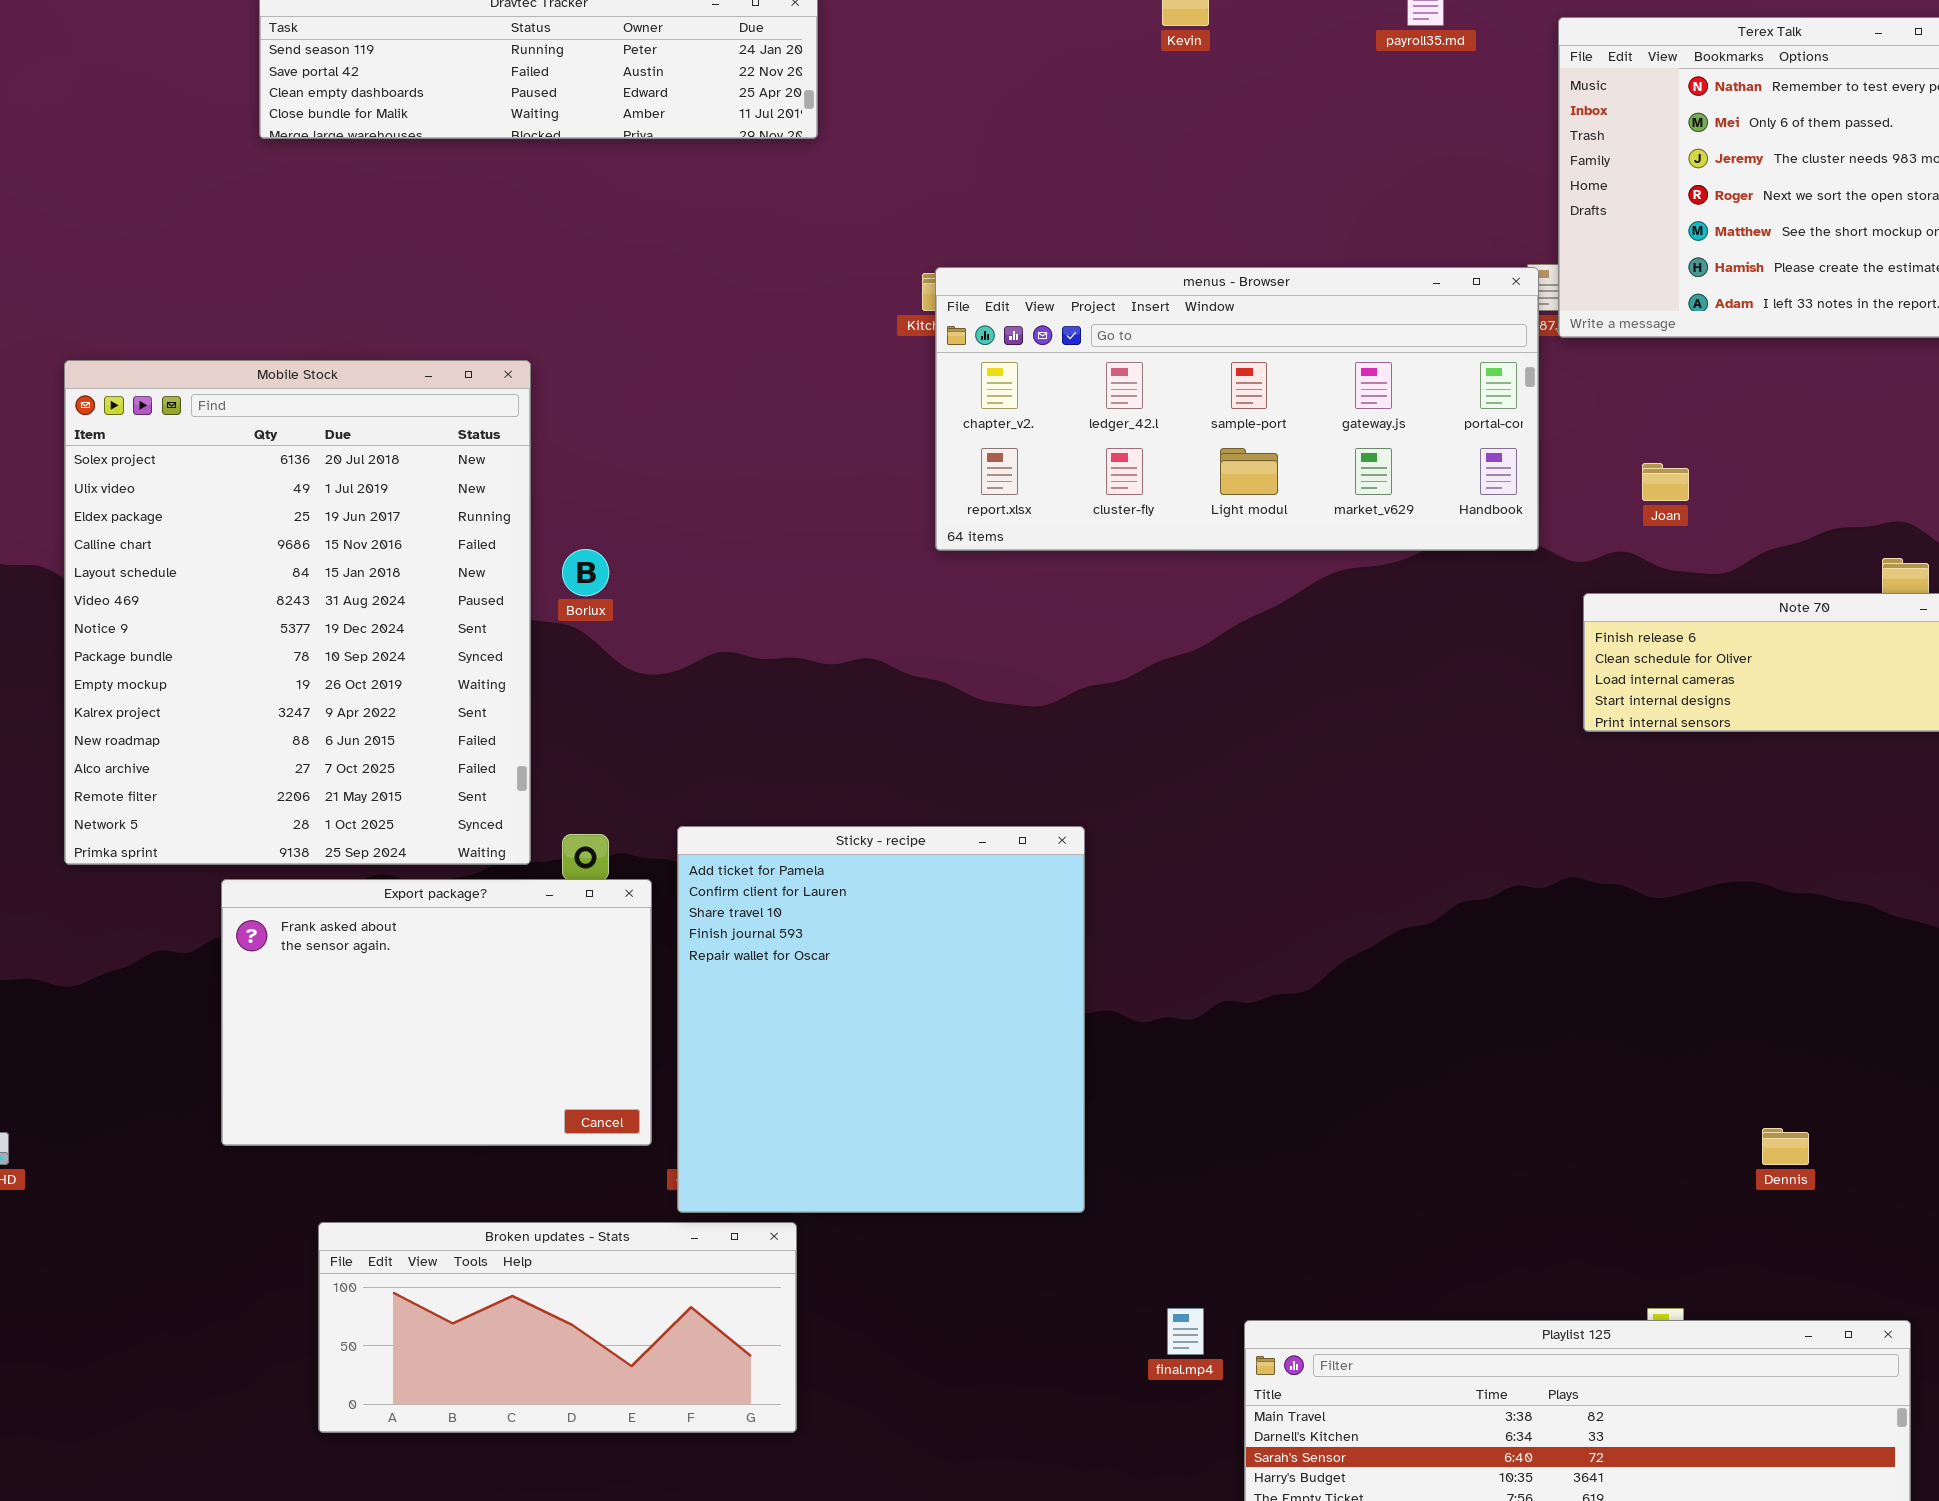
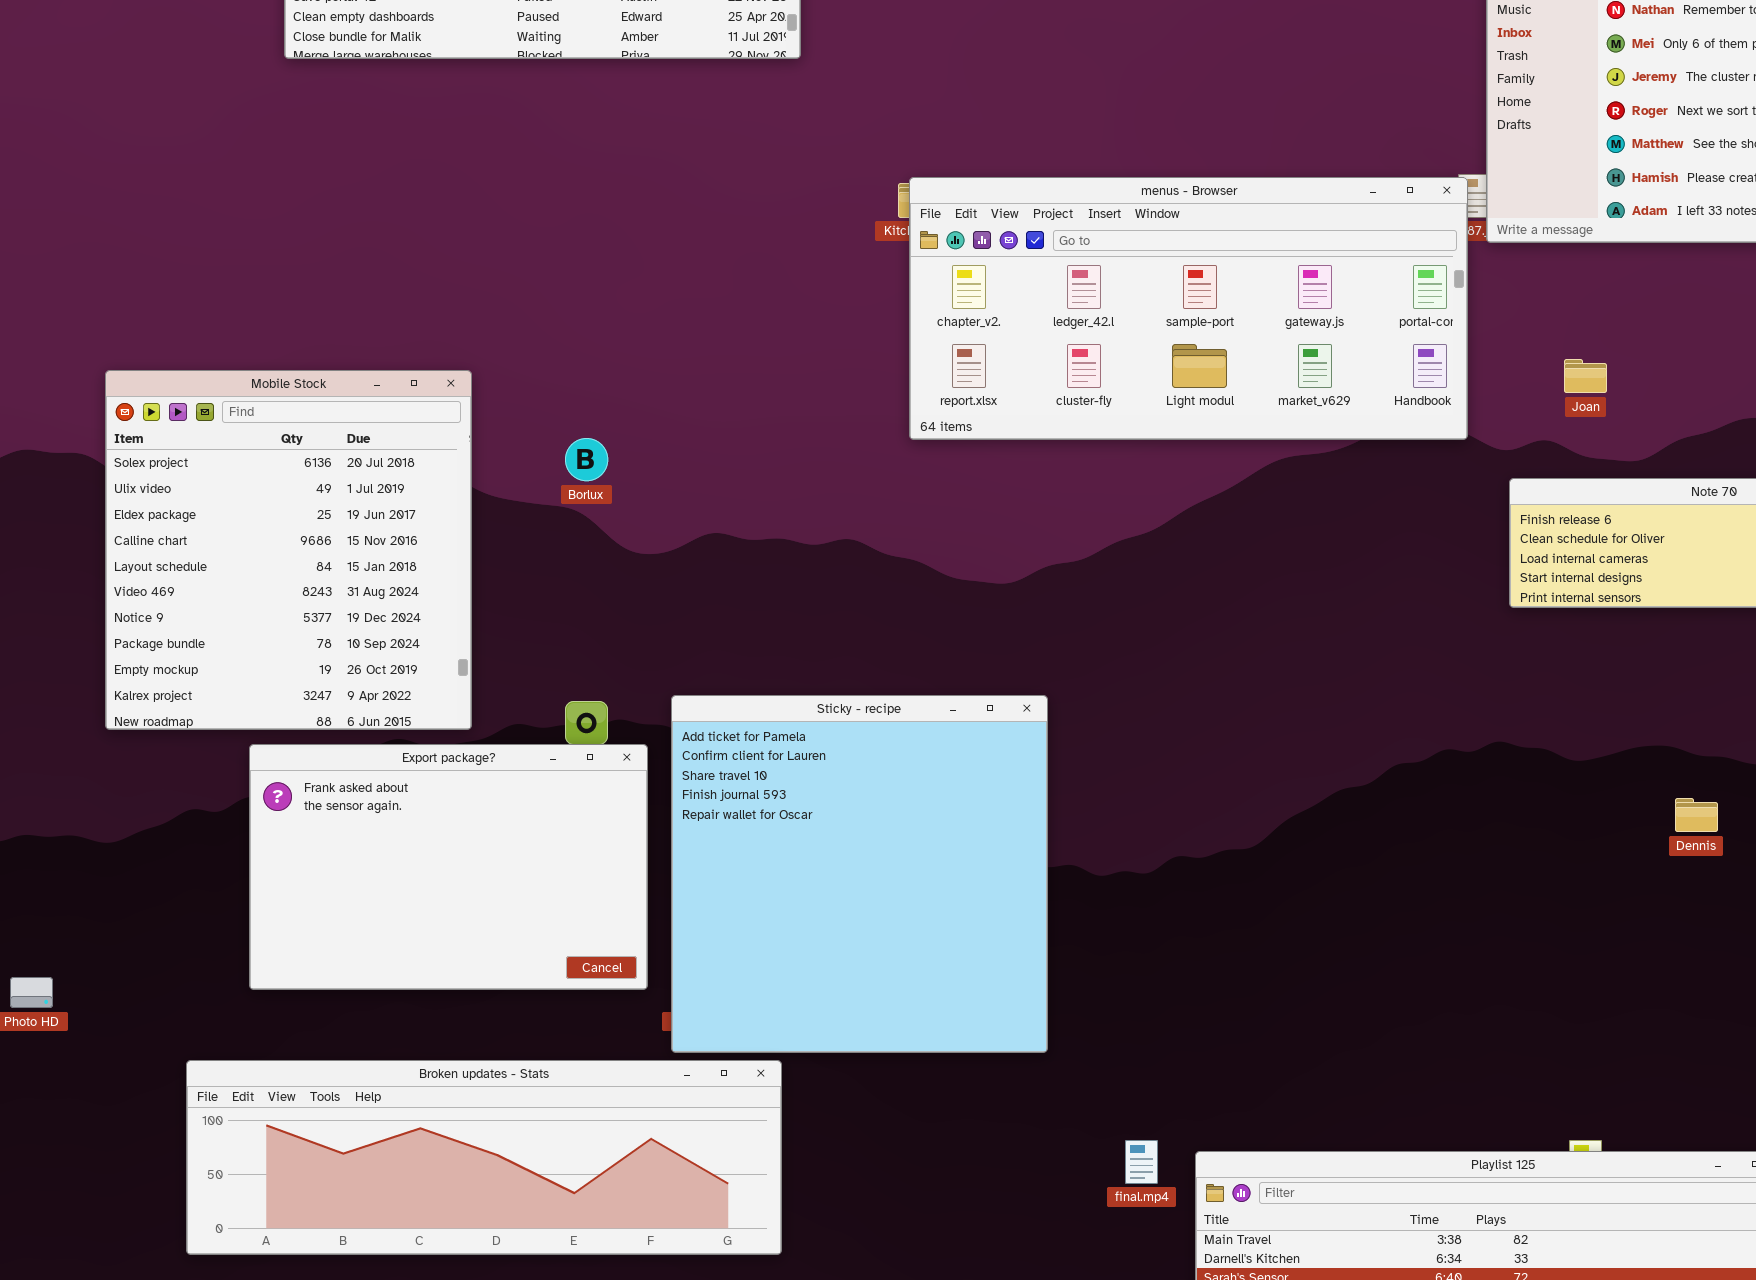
Mobile Stock: [64,360,531,865] -> [105,370,472,730], resized
Dennis: [1762,1128,1809,1165] -> [1675,798,1718,832], moved
Broken updates - Stats: [318,1222,797,1433] -> [186,1060,782,1255], resized

